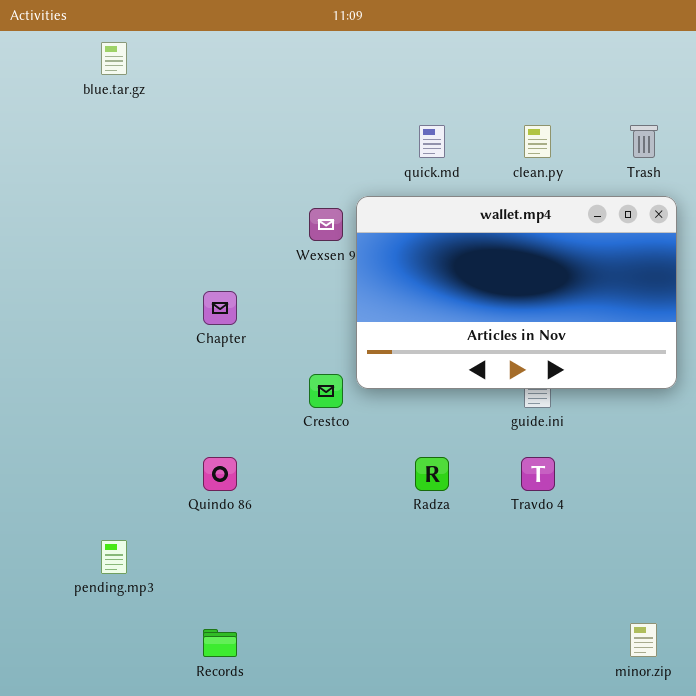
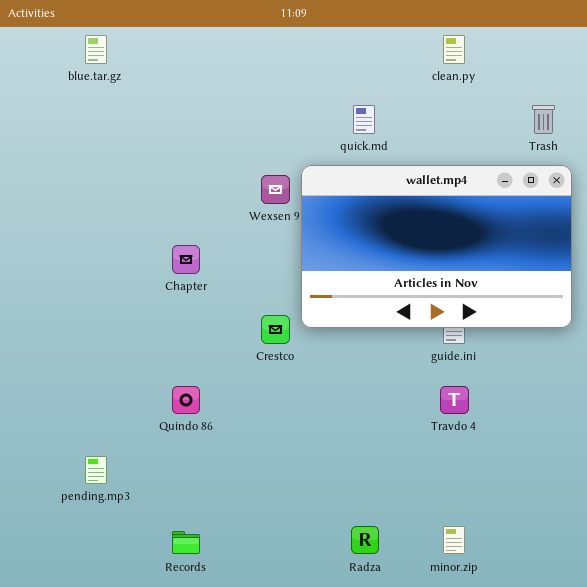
clean.py: [524,125,551,158] -> [443,35,465,64], moved
Radza: [415,457,449,491] -> [351,526,379,554], moved
minor.zip: [630,623,657,657] -> [443,526,465,554], moved

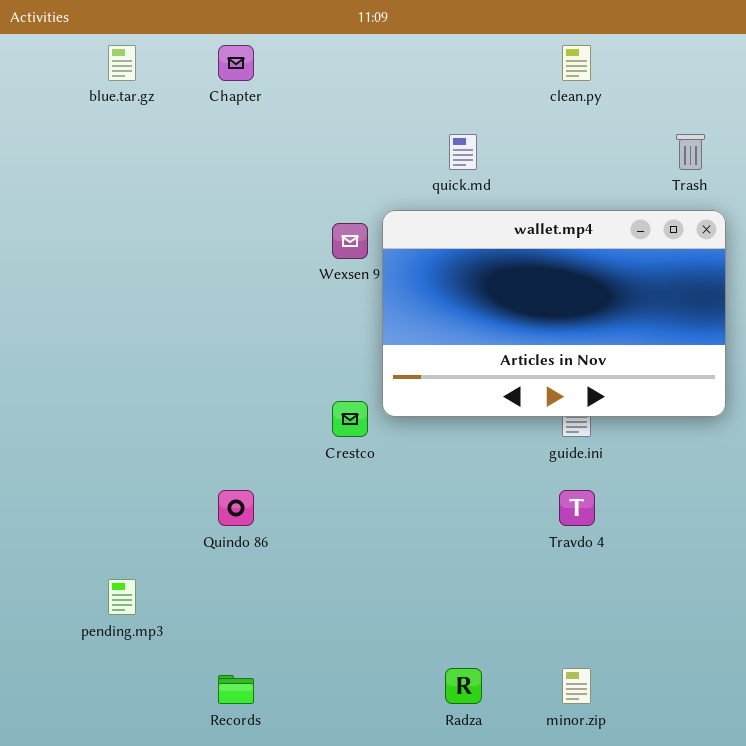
Chapter: [172,245,200,274] -> [218,45,254,81], moved

